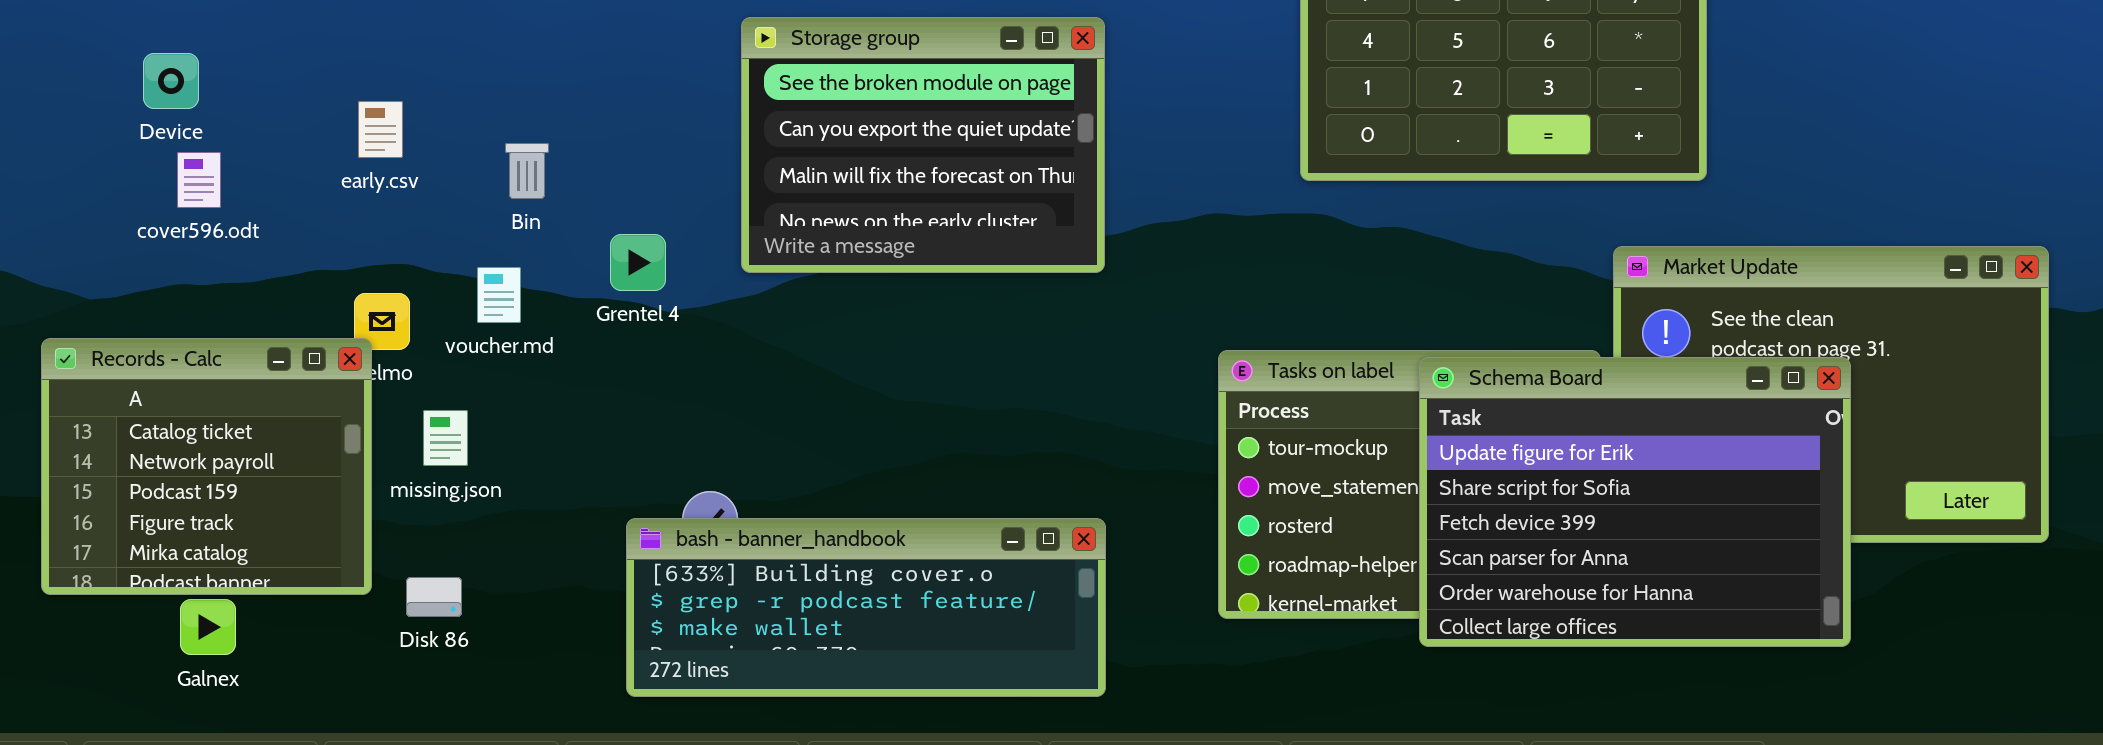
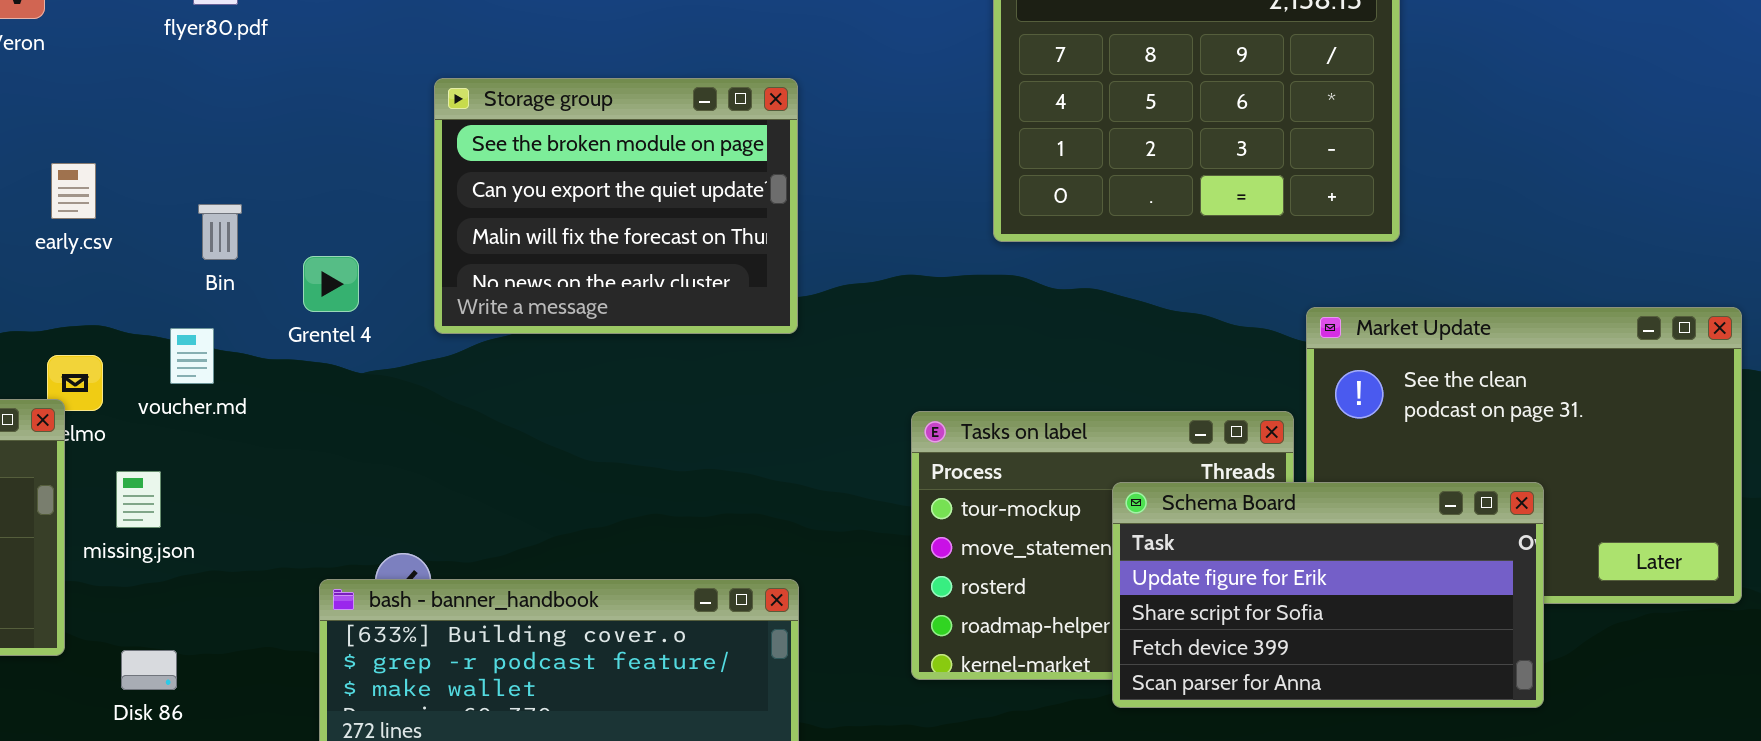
Grentel 4: [610,234,666,291] -> [303,256,359,312], moved
Schema Board: [1419,357,1851,647] -> [1112,482,1544,708], resized
Disk 86: [406,577,462,617] -> [121,650,177,690], moved

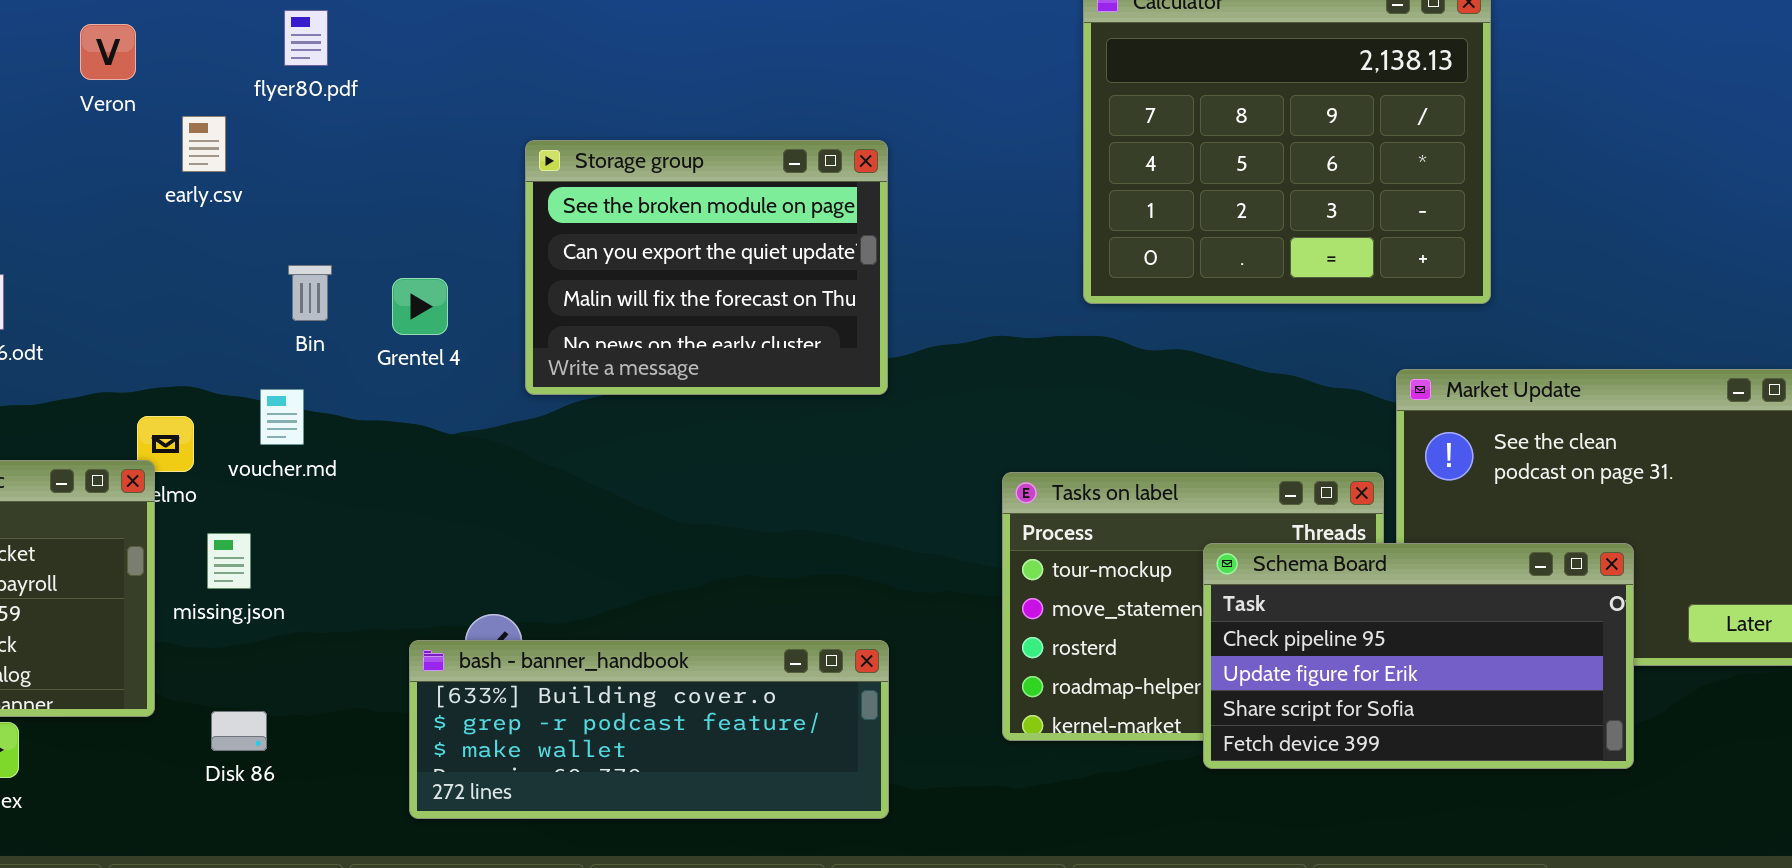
early.csv: [51,163,96,219] -> [182,116,226,172], moved
Grentel 4: [303,256,359,312] -> [392,278,448,335], moved
Schema Board: [1112,482,1544,708] -> [1203,543,1634,769], scrolled up 1 row

